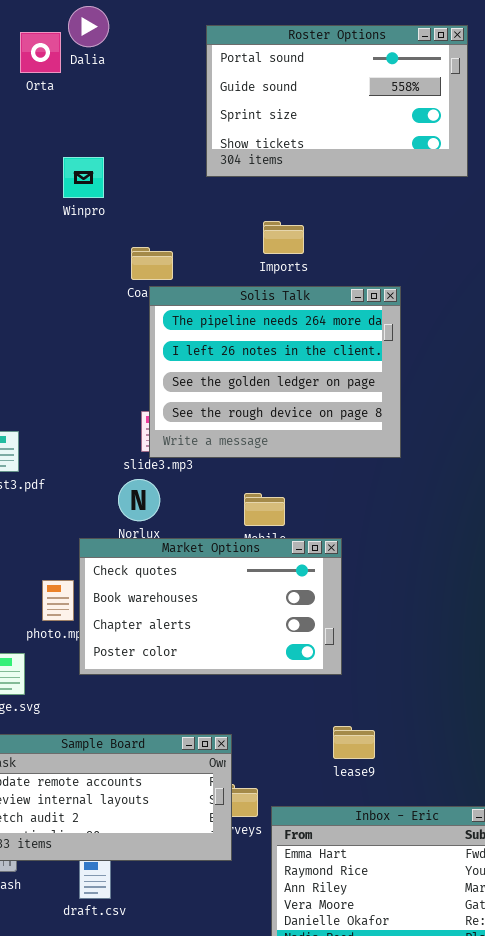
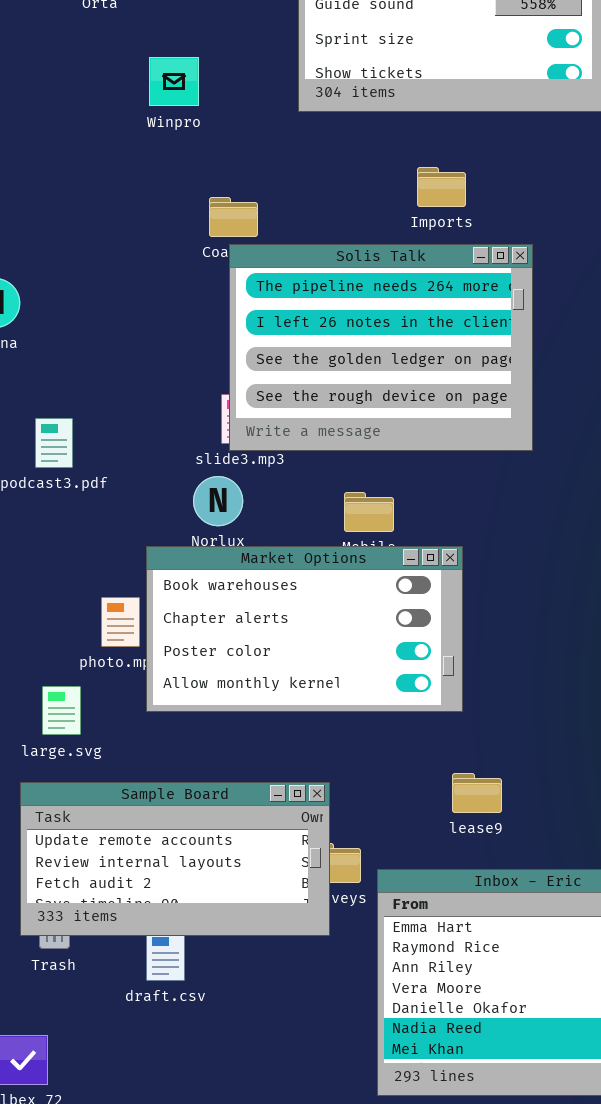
Winpro: [63,157,104,198] -> [149,57,199,106], moved
Imports: [263,221,304,254] -> [417,167,466,207], moved
Market Options: [79,538,342,675] -> [146,546,463,712], scrolled down 1 row

